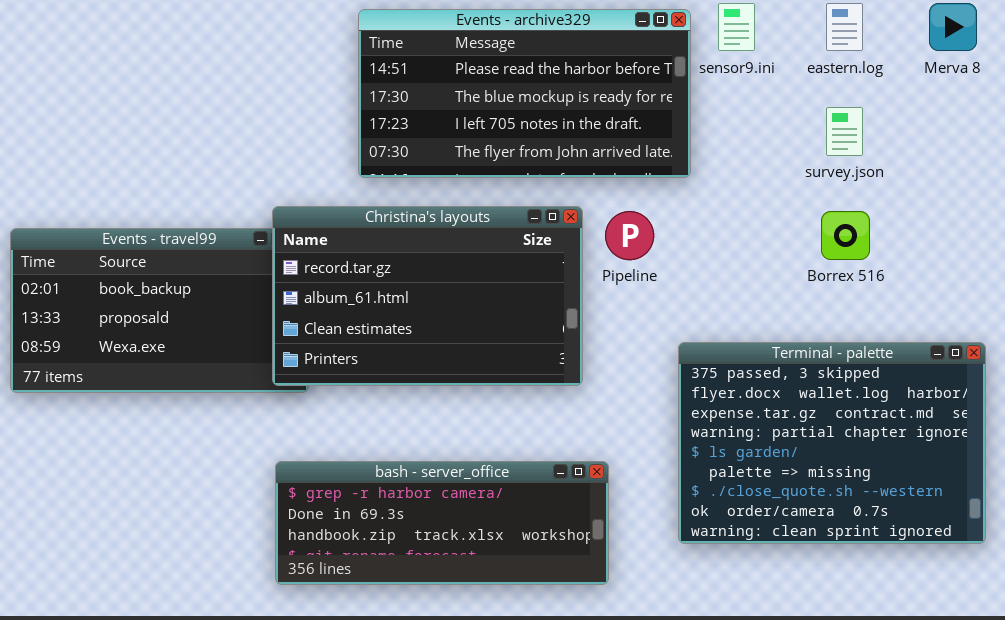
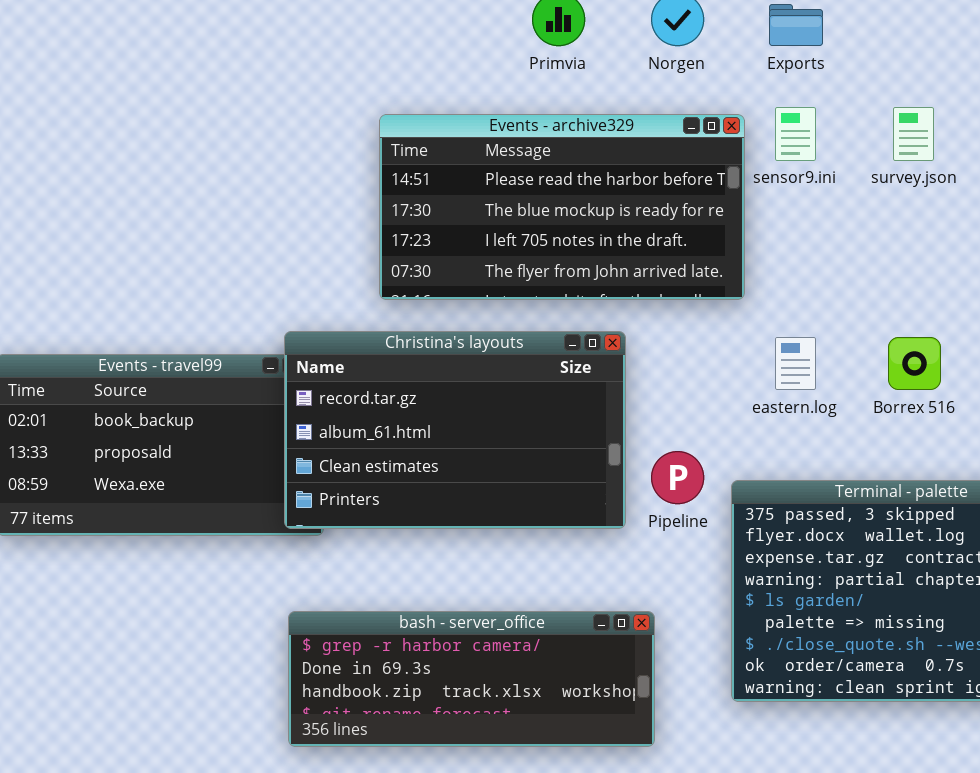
eastern.log: [826,3,863,51] -> [775,337,816,390], moved
survey.json: [826,107,863,156] -> [893,107,934,161], moved
Pipeline: [605,211,654,260] -> [651,451,704,504], moved

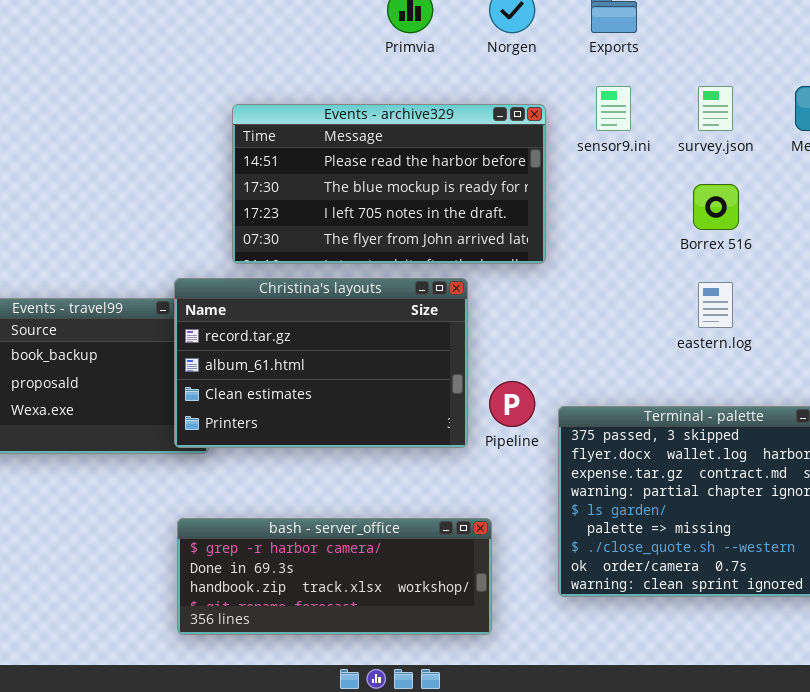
Events - archive329: [379,114,745,300] -> [232,104,546,264], moved
eastern.log: [775,337,816,390] -> [698,282,733,328], moved
Borrex 516: [888,337,941,390] -> [693,184,739,230], moved

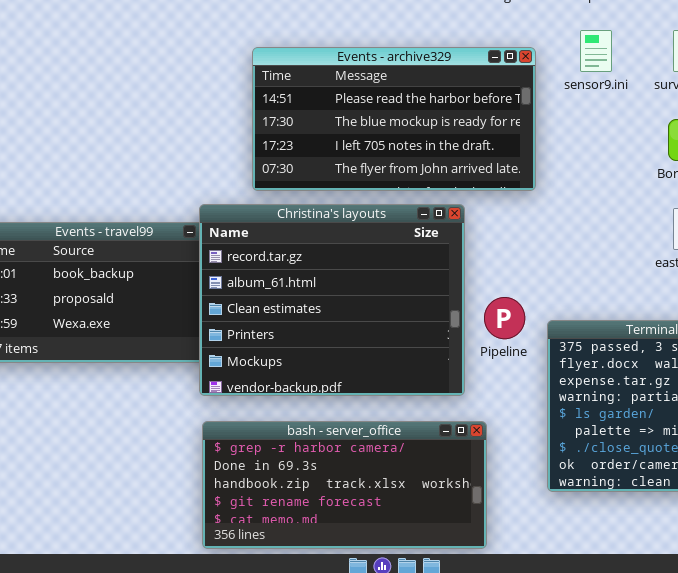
Christina's layouts: [174,278,468,448] -> [199,204,465,396], resized
bash - server_office: [177,518,492,635] -> [202,421,487,549], resized

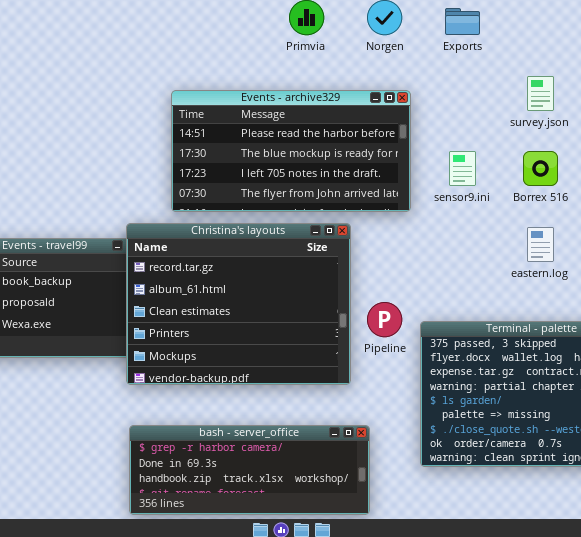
sensor9.ini: [580,30,612,72] -> [449,151,476,186], moved
bash - server_office: [202,421,487,549] -> [129,425,370,515], resized

